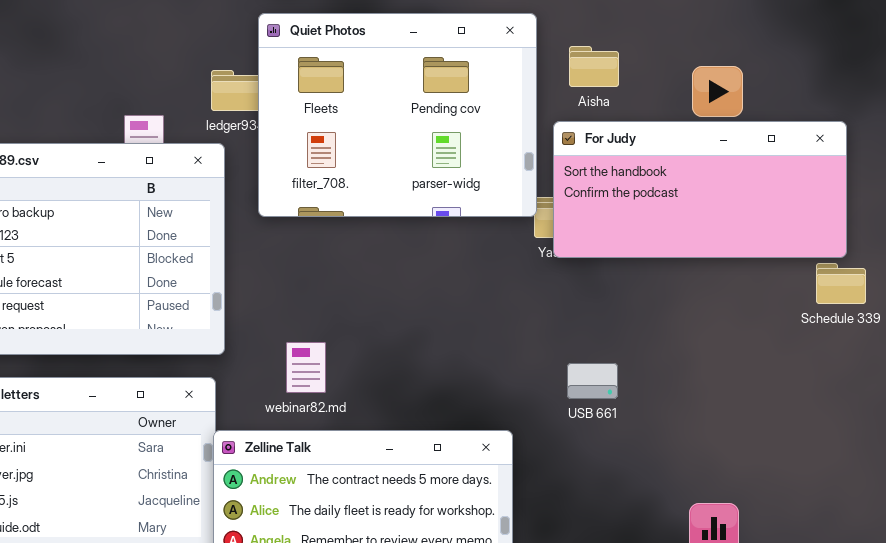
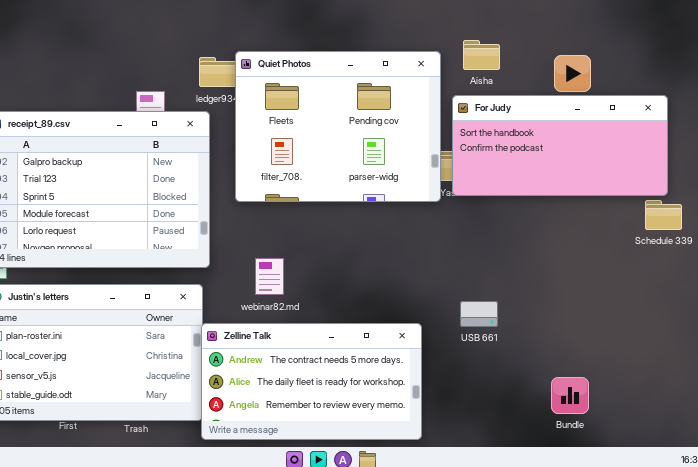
Quiet Photos: [258,13,537,217] -> [235,51,441,202], moved
USB 661: [567,363,618,399] -> [460,301,498,327], moved

